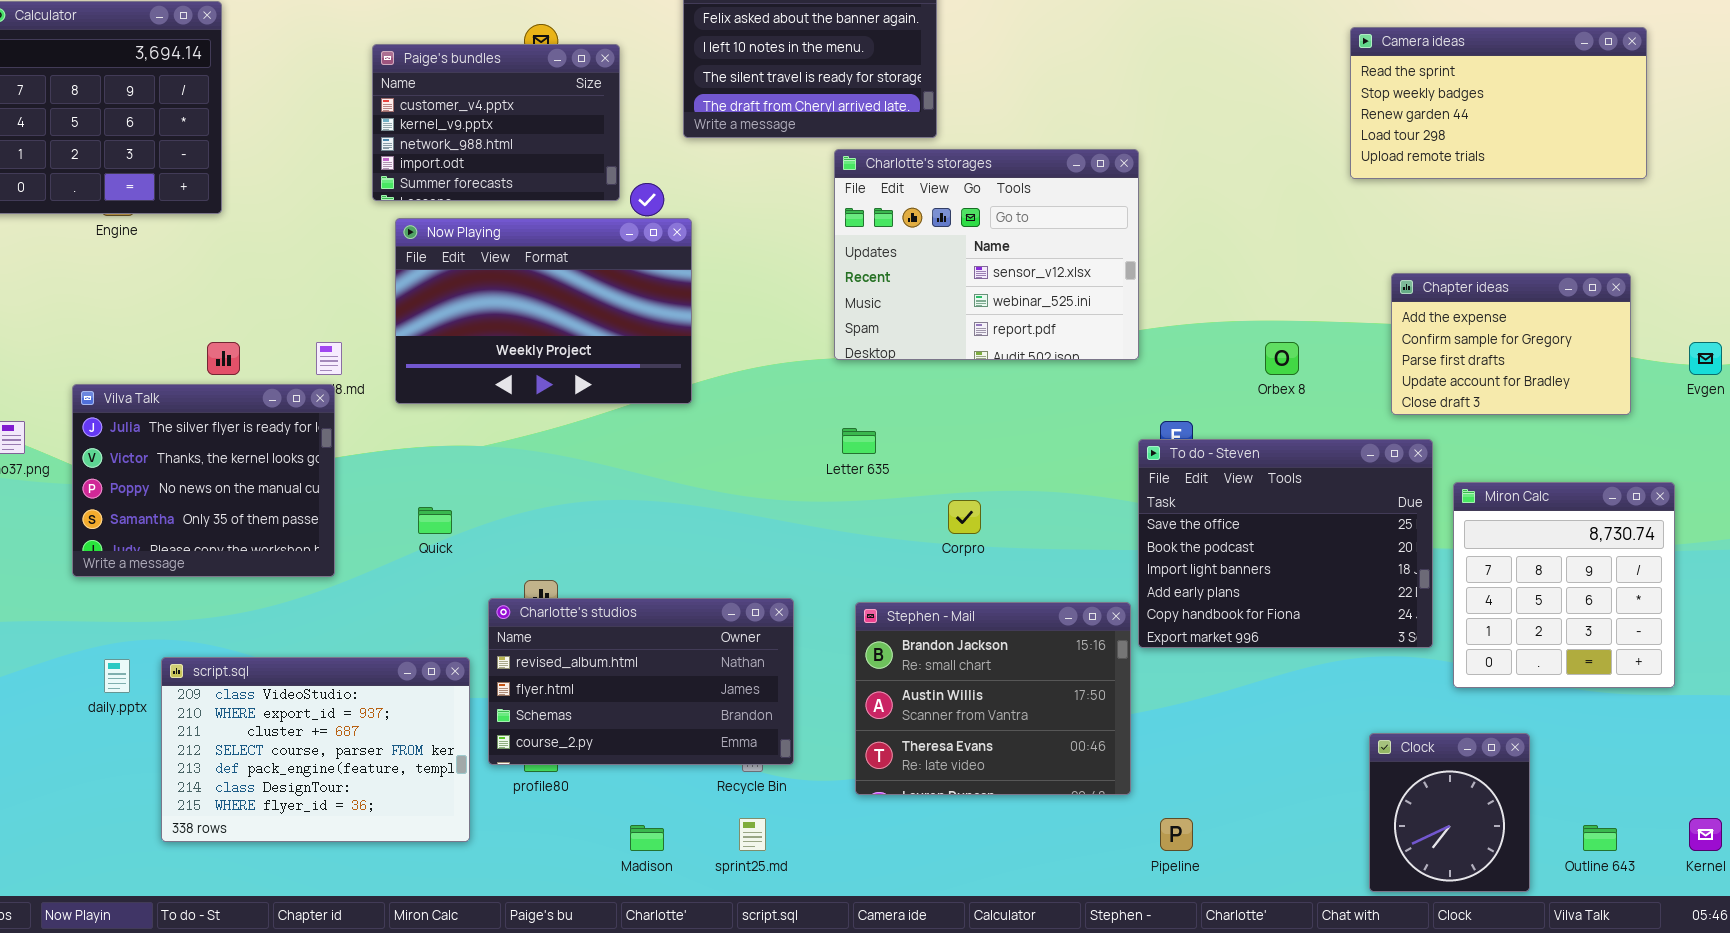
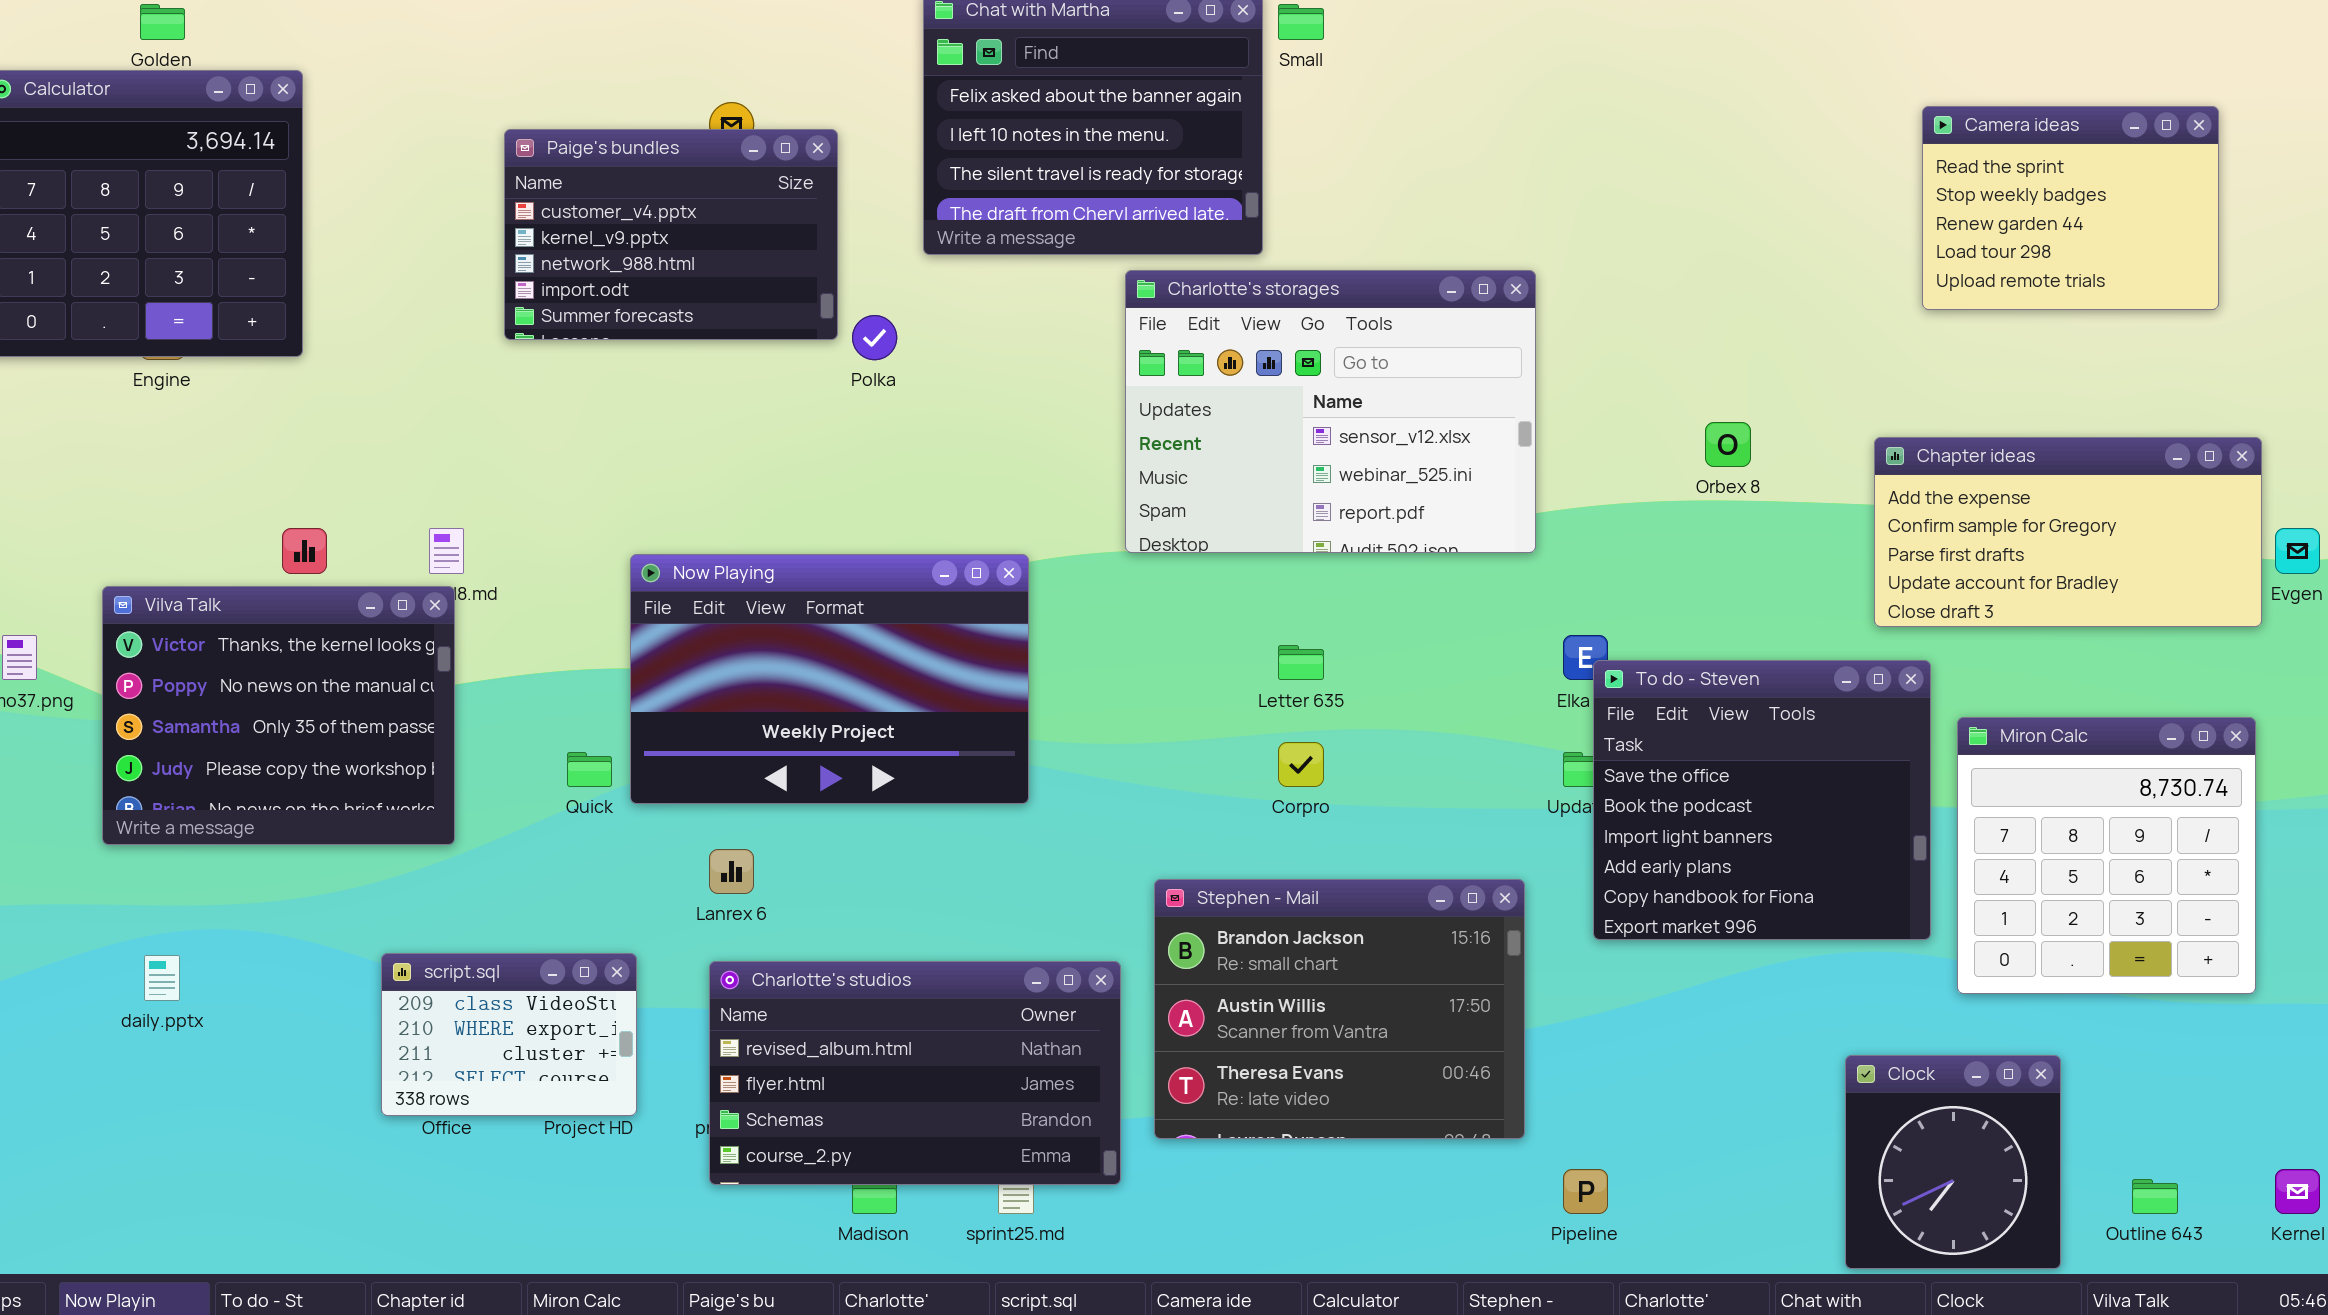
Camera ideas: [1350,27,1647,179] -> [1922,106,2219,310], resized
Now Playing: [395,218,692,404] -> [630,554,1029,804], moved
Chapter ideas: [1391,273,1631,415] -> [1874,437,2262,627], resized
Orbex 8: [1265,342,1299,375] -> [1705,422,1751,467], moved
Vilva Talk: [72,384,335,577] -> [102,586,455,845], scrolled down 1 row
Letter 635: [842,428,876,454] -> [1278,645,1324,680], moved
To do - Steven: [1138,439,1433,648] -> [1593,660,1931,940], resized
Charlotte's studios: [488,598,794,765] -> [709,961,1121,1185], moved
script.sql: [161,657,470,842] -> [381,953,637,1116], resized

